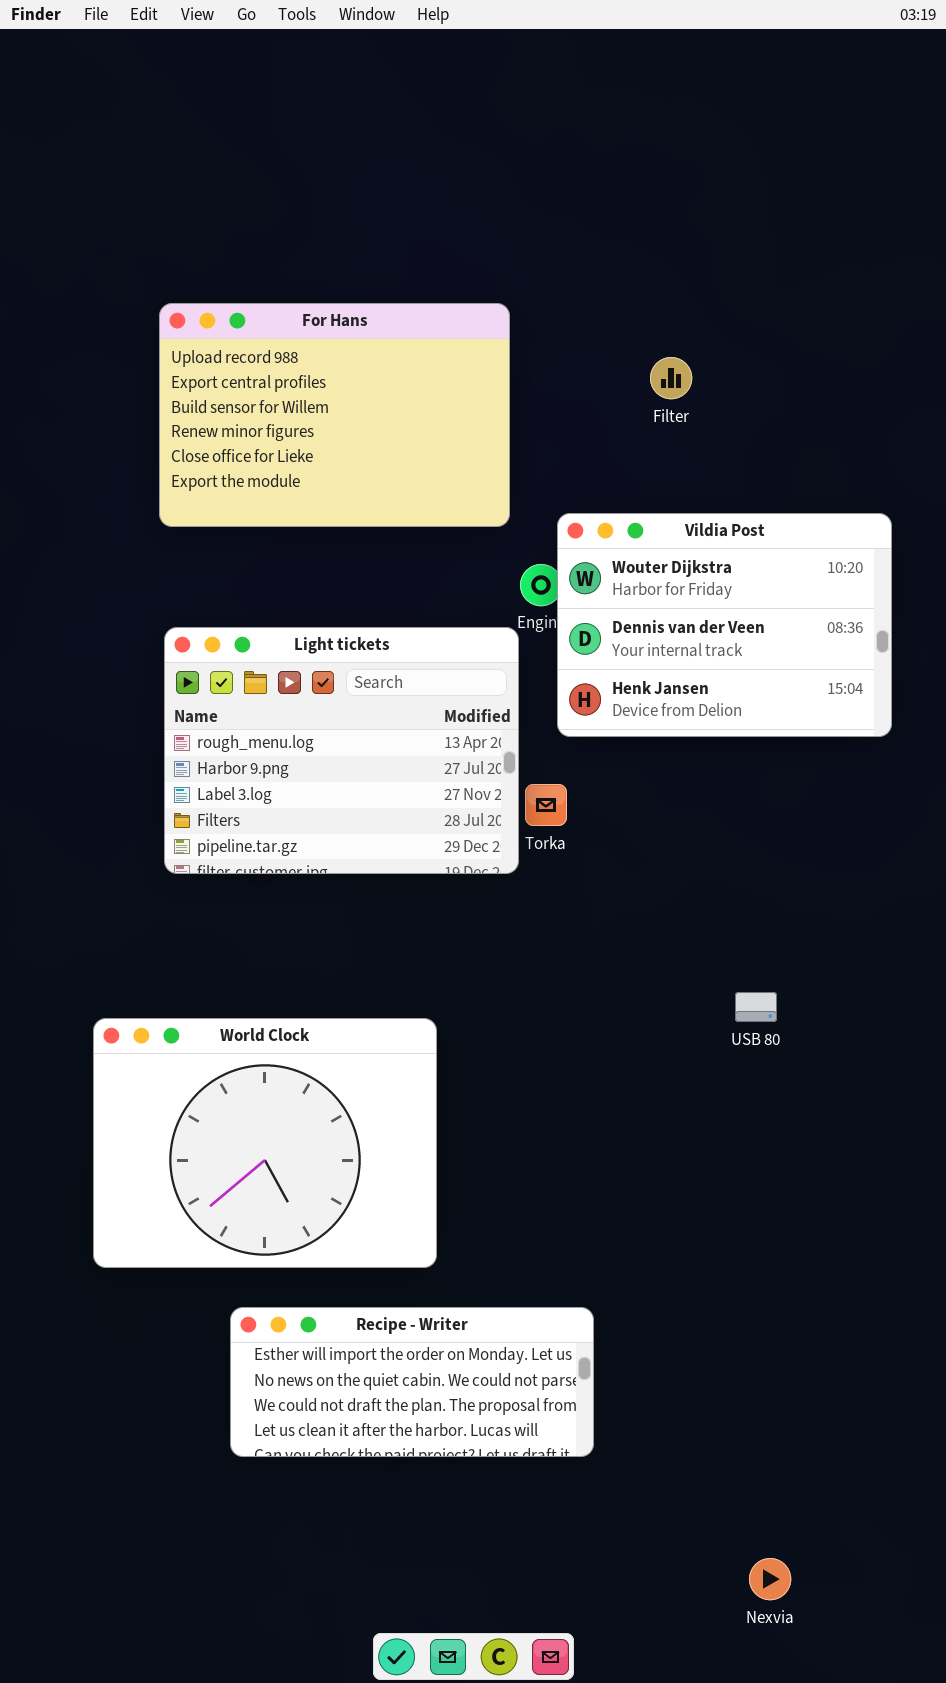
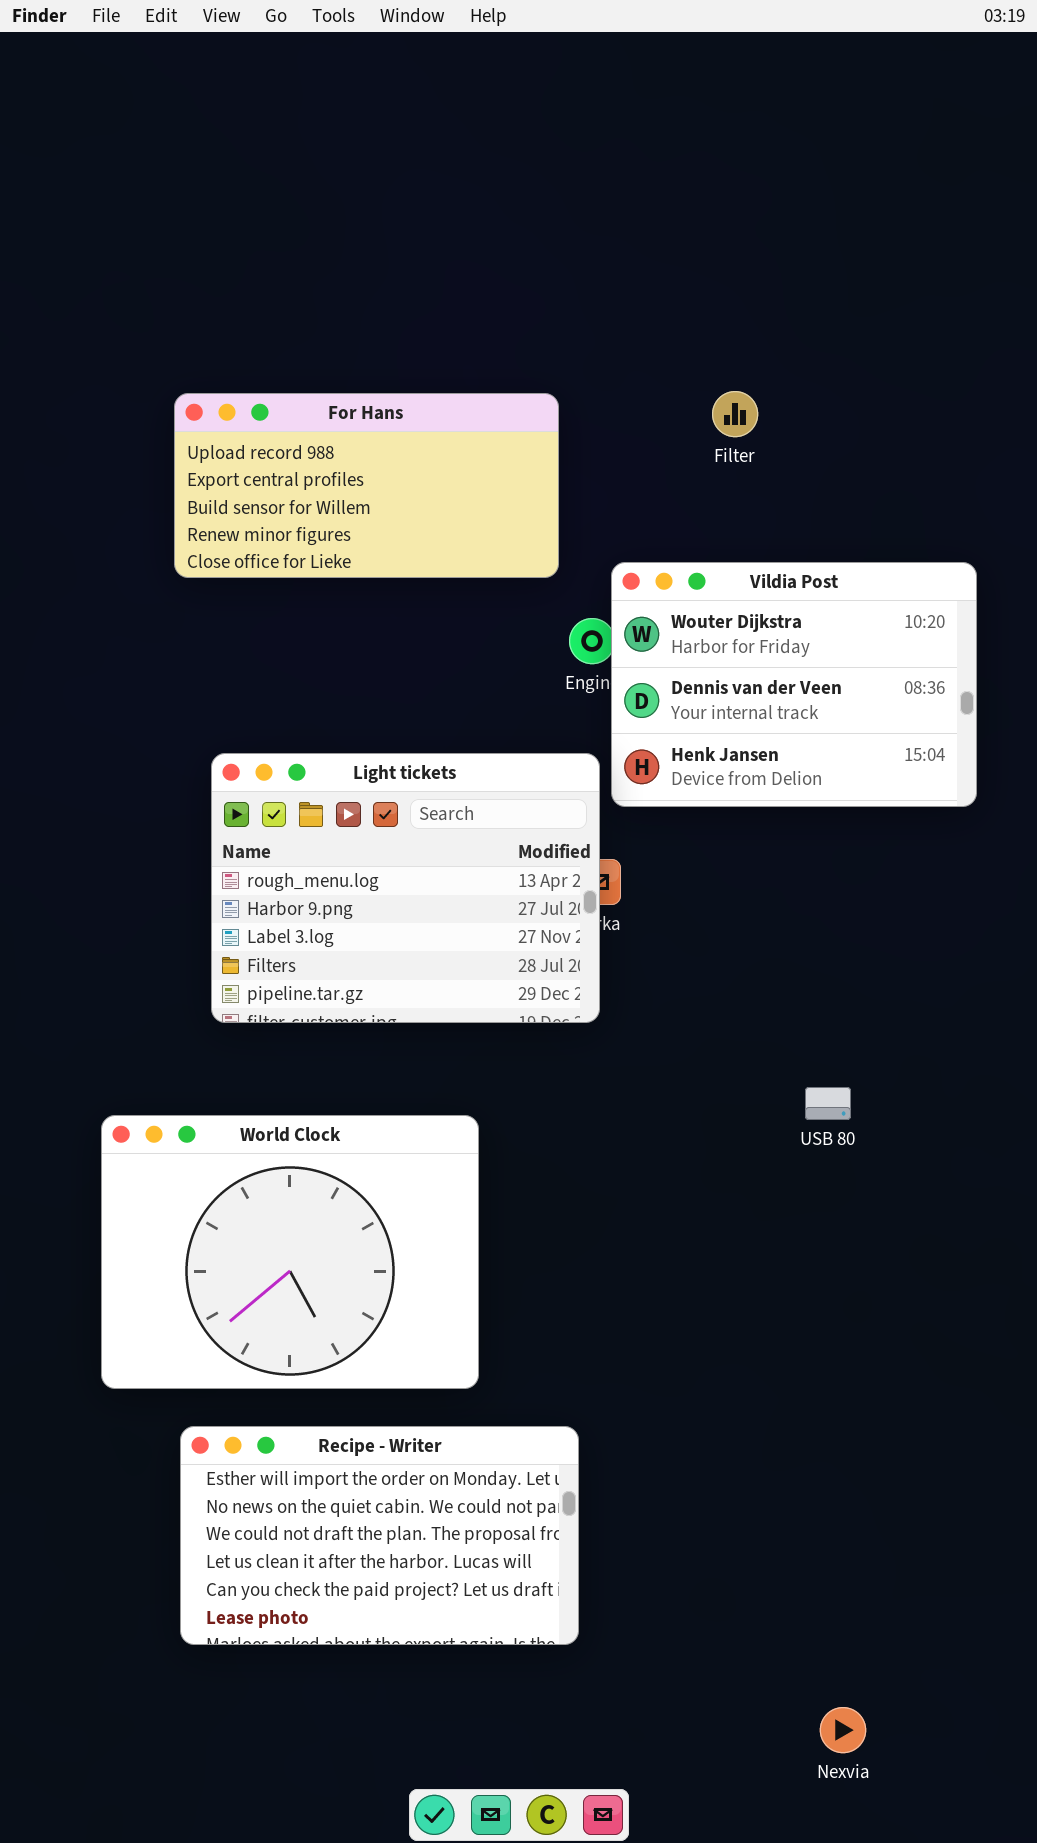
For Hans: [159,303,510,527] -> [174,393,559,578], resized
Light tickets: [164,627,519,874] -> [211,753,600,1023], moved
Recipe - Writer: [230,1307,594,1457] -> [180,1426,579,1645], moved, resized

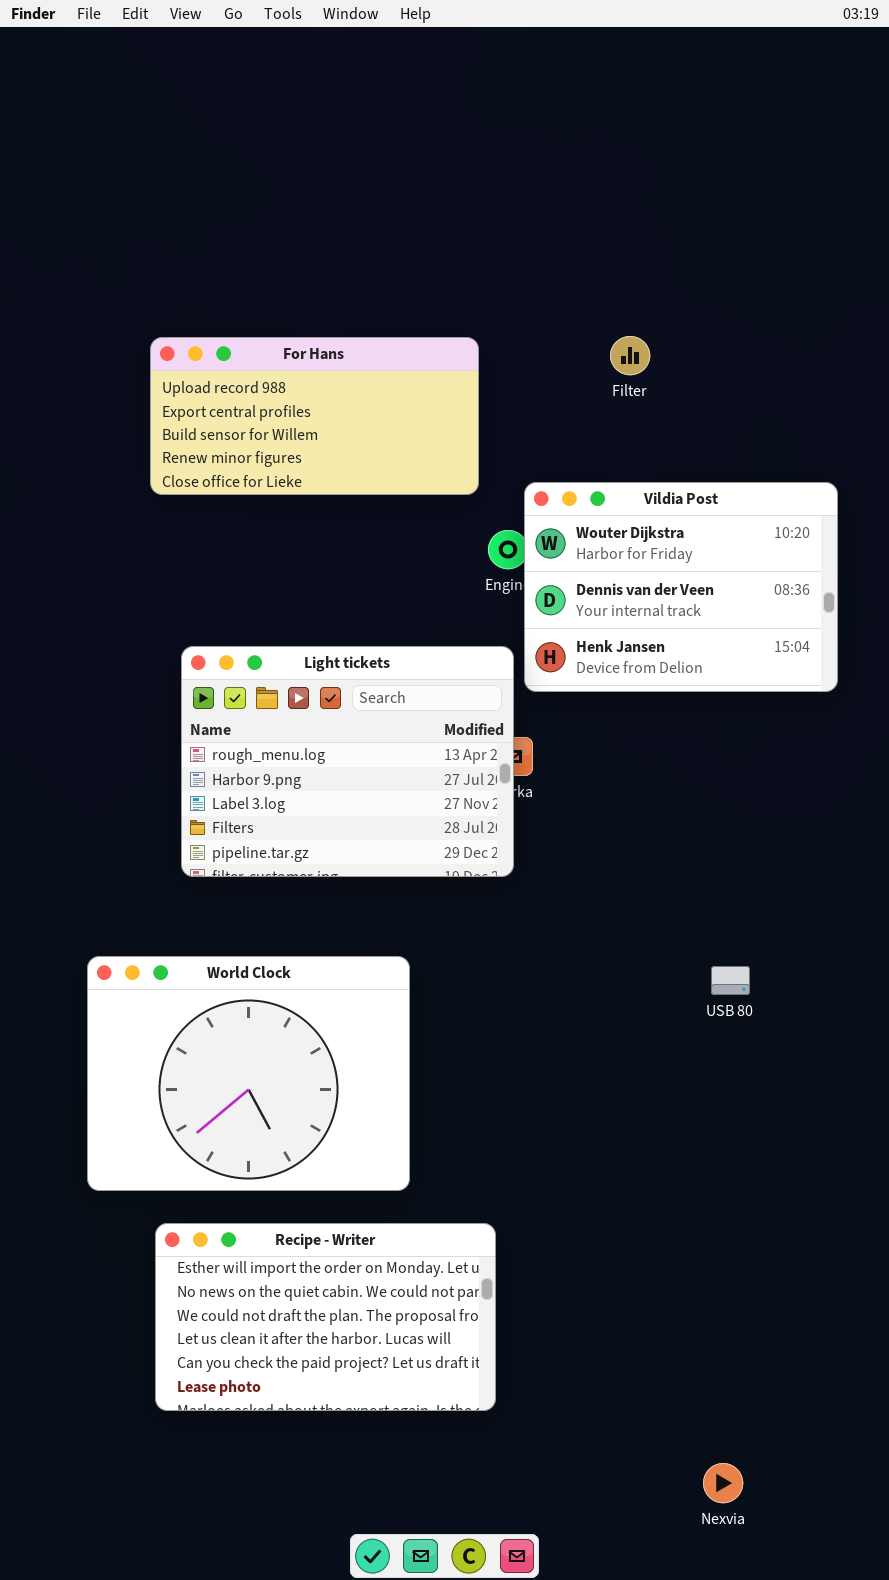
USB 80: [805,1087,851,1120] -> [711,966,750,995], moved

